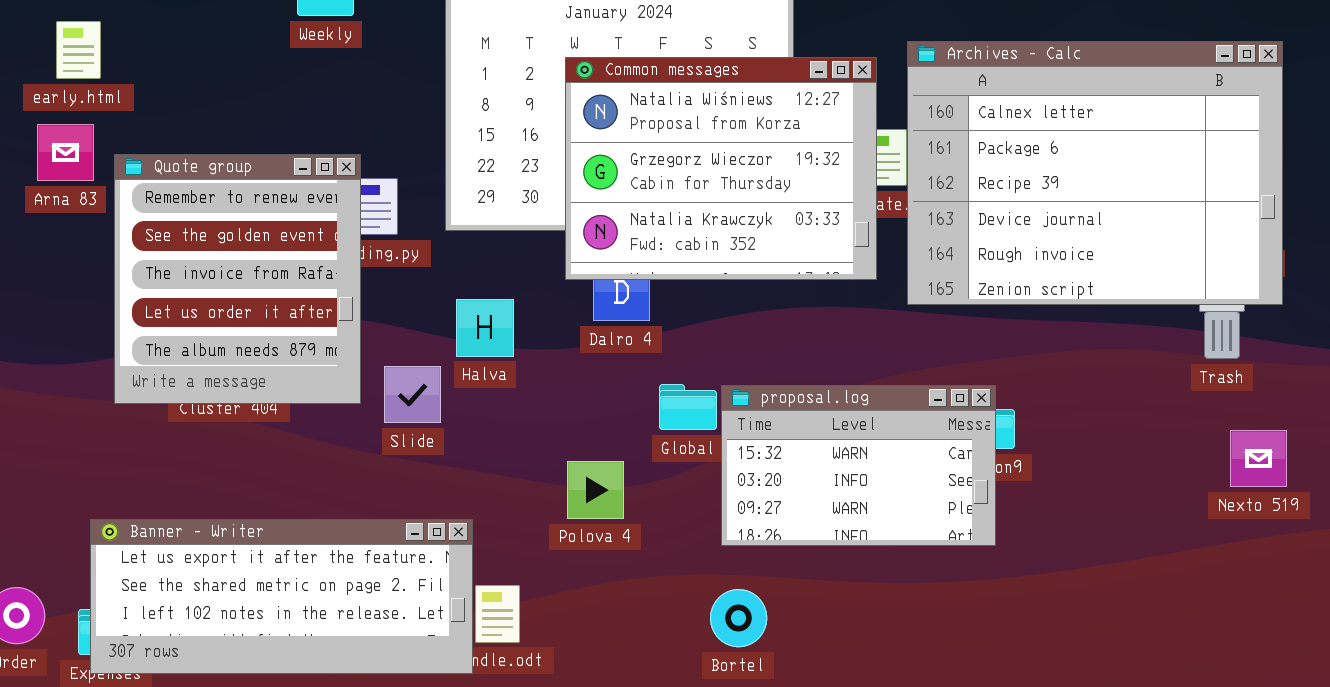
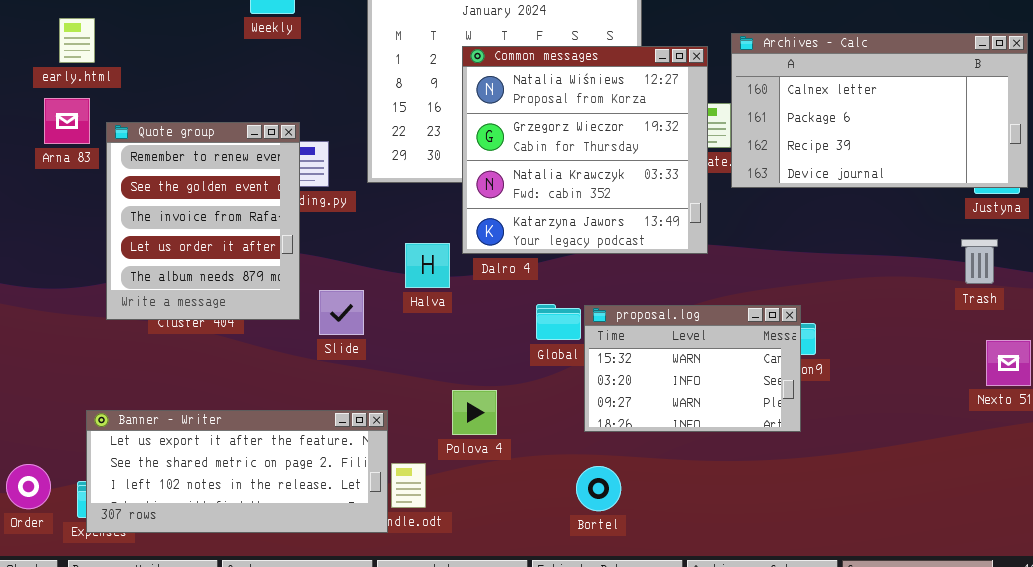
Archives - Calc: [907,41,1283,305] -> [731,33,1028,188], resized
Common messages: [565,57,877,280] -> [462,46,708,254], resized
Halva: [456,299,514,357] -> [405,243,450,288], moved
Polova 4: [567,461,624,519] -> [452,390,497,435], moved

